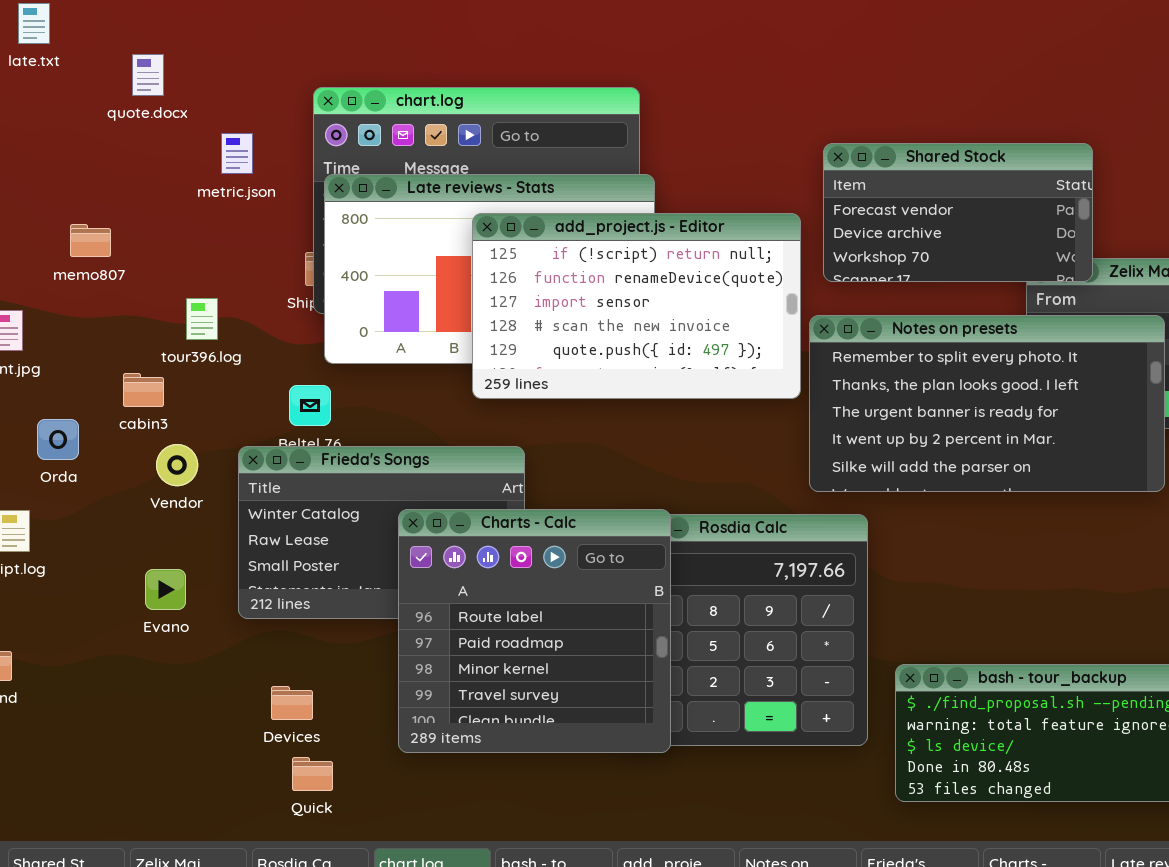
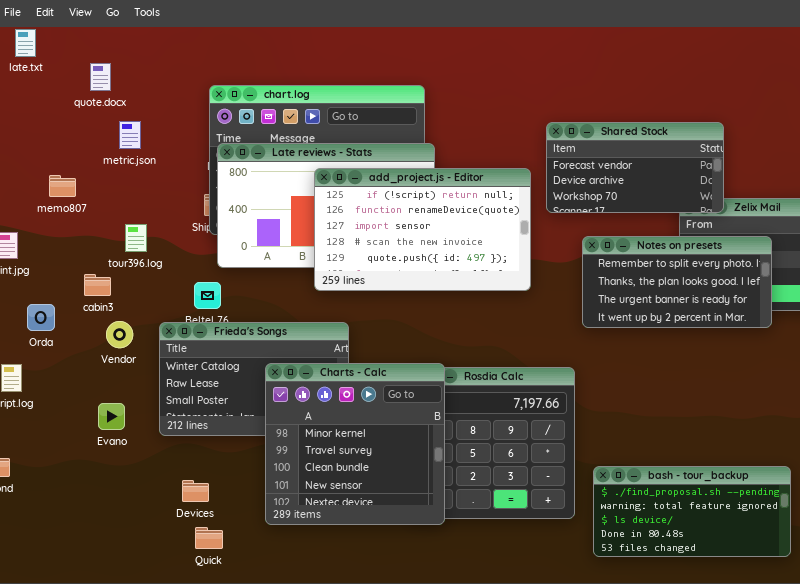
metric.json: [221,133,253,174] -> [119,121,141,149], moved
Notes on presets: [809,315,1165,492] -> [582,236,772,328], resized
Charts - Calc: [398,509,671,753] -> [265,363,445,525], scrolled down 2 rows

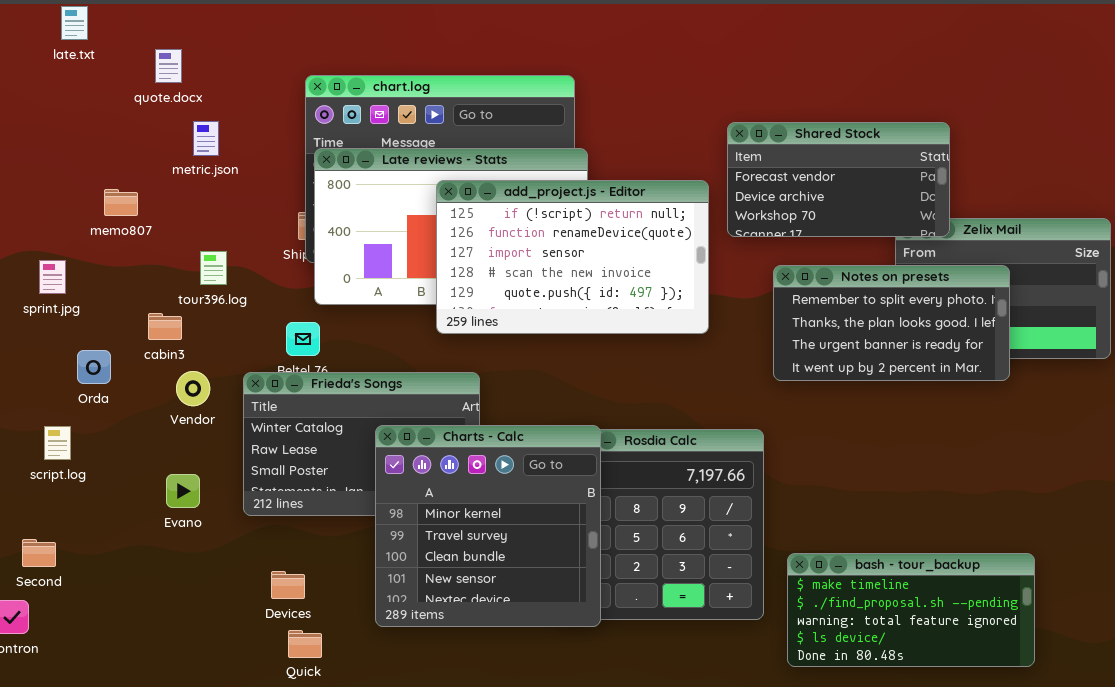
bash - tour_backup: [593,466,791,557] -> [787,553,1035,667], scrolled up 1 row

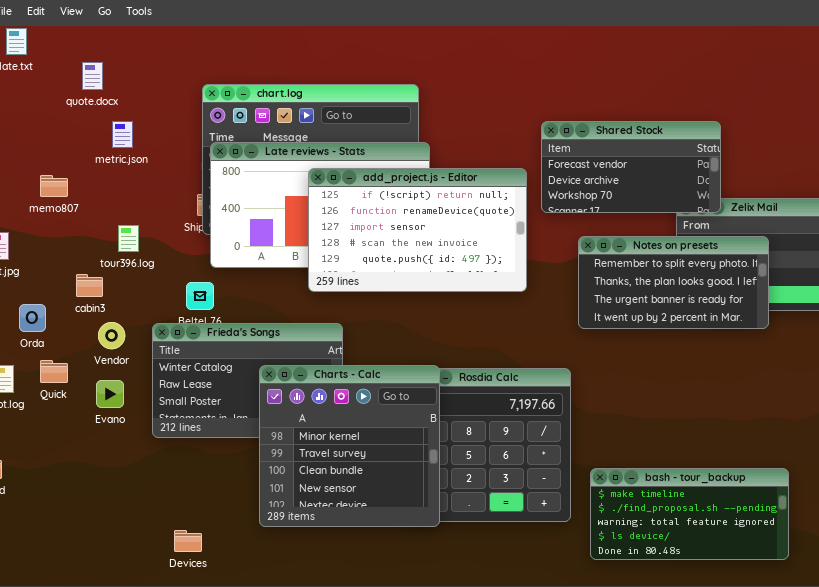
Evano: [166,474,200,508] -> [96,380,124,408], moved
Devices: [271,571,305,599] -> [174,530,202,552], moved
Quick: [288,630,322,658] -> [40,360,68,383], moved

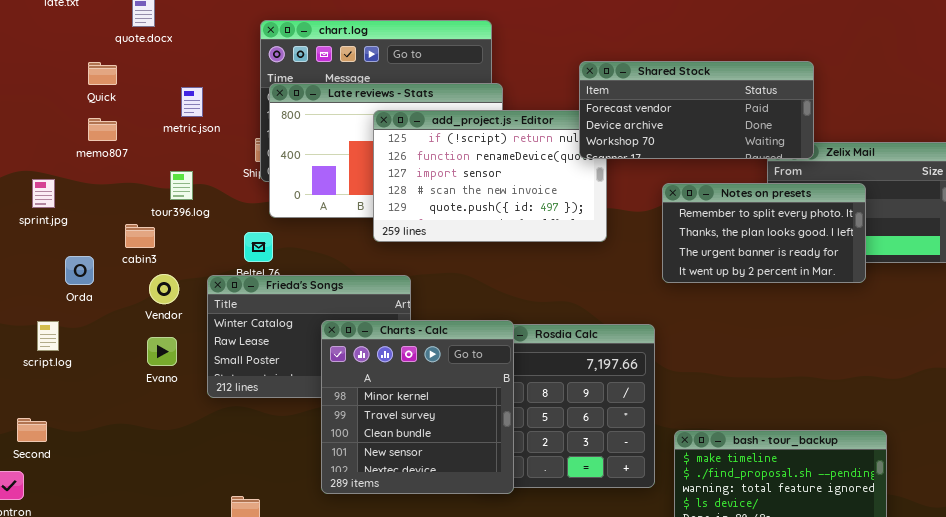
metric.json: [112,121,133,148] -> [181,87,203,117], moved
Shared Stock: [541,121,721,213] -> [579,61,814,159], resized
Quick: [40,360,68,383] -> [88,62,117,85], moved

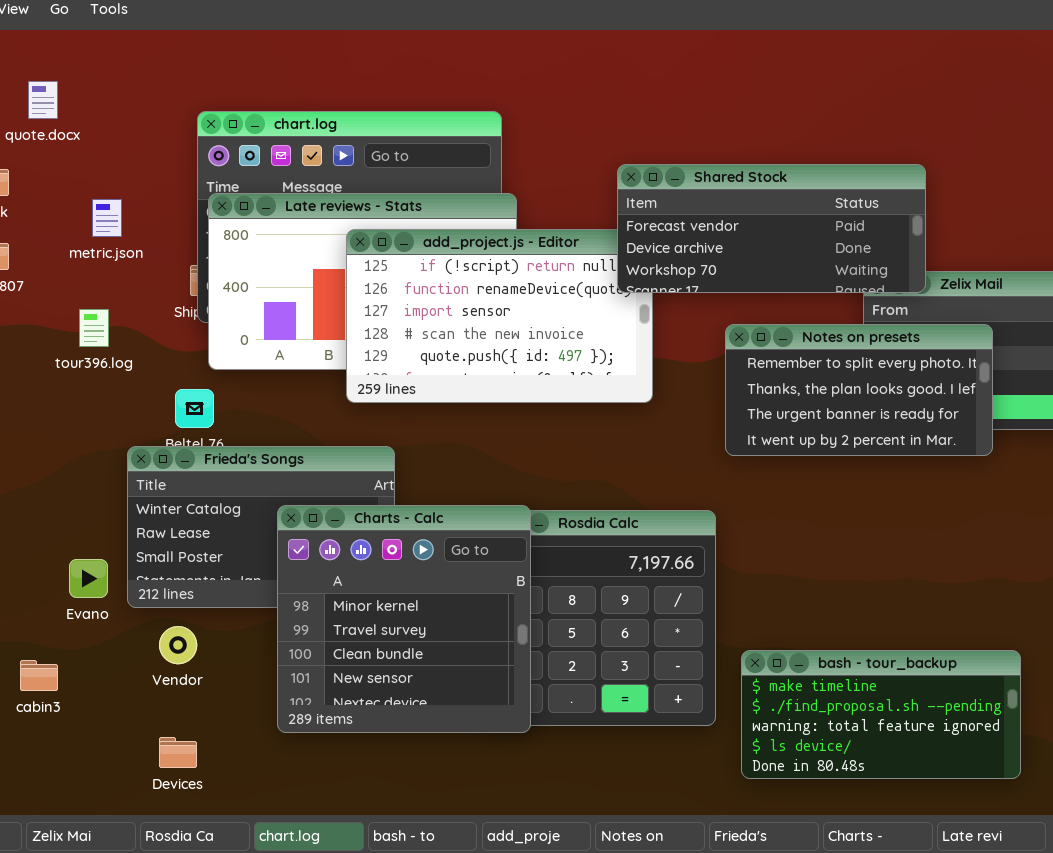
cabin3: [125,224,155,248] -> [20,660,58,691], moved
Vendor: [149,274,179,304] -> [159,626,197,664], moved
Evano: [147,337,177,366] -> [69,559,108,598], moved

